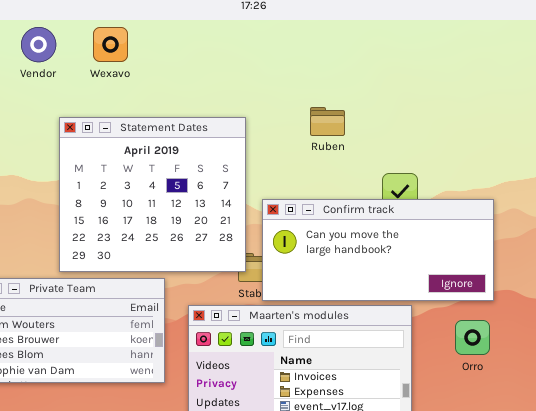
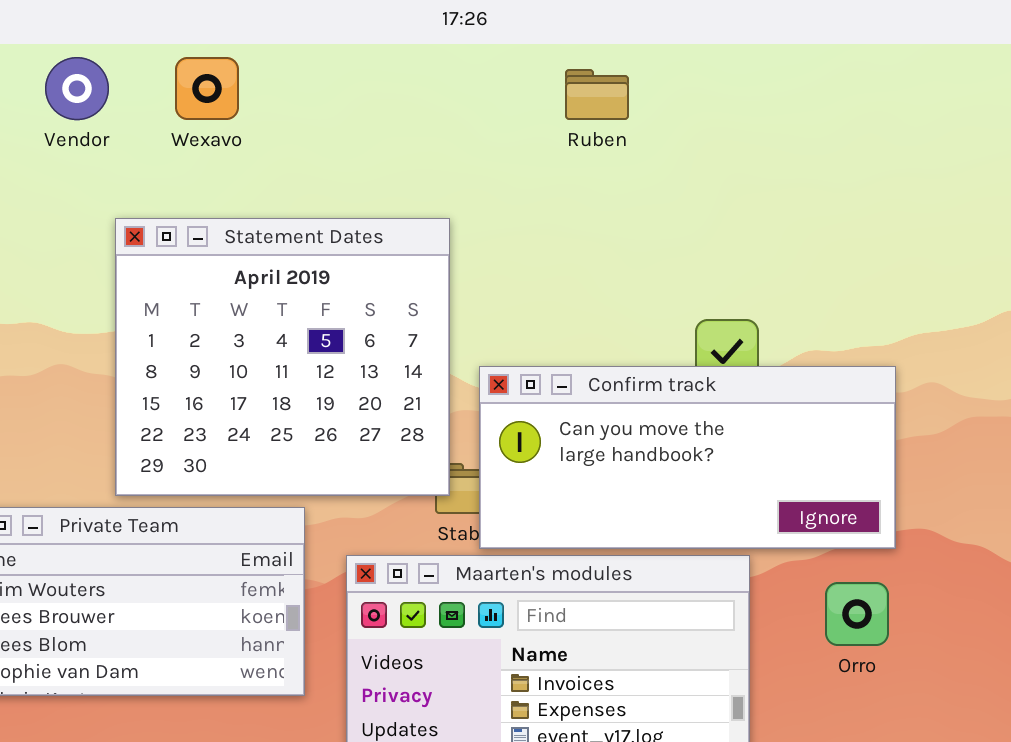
Ruben: [310,107,345,136] -> [565,69,629,120], moved

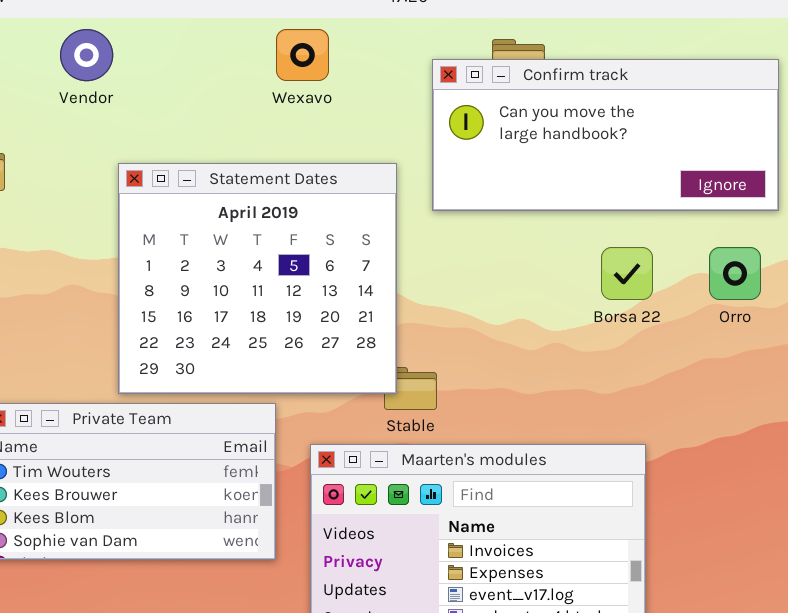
Wexavo: [175,57,239,120] -> [276,29,329,81], moved
Confirm track: [479,366,896,549] -> [432,59,779,211], moved
Orro: [825,582,889,646] -> [709,247,761,300], moved

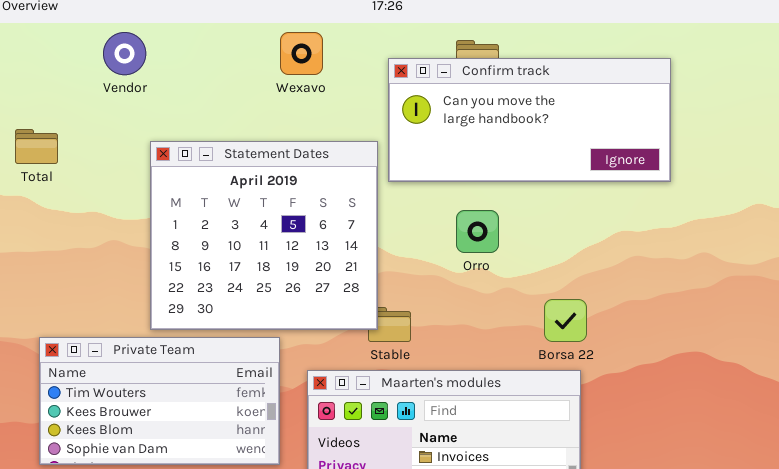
Confirm track: [432,59,779,211] -> [388,58,671,182], moved
Borsa 22: [601,247,653,300] -> [544,299,587,342], moved
Orro: [709,247,761,300] -> [456,210,499,253], moved

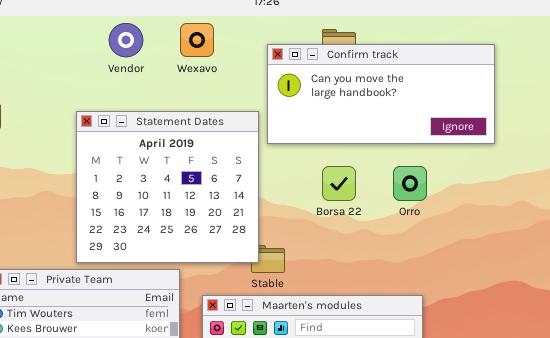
Vendor: [103,32,146,75] -> [109,23,143,57], moved
Orro: [456,210,499,253] -> [393,166,427,201], moved
Borsa 22: [544,299,587,342] -> [322,166,356,201], moved

